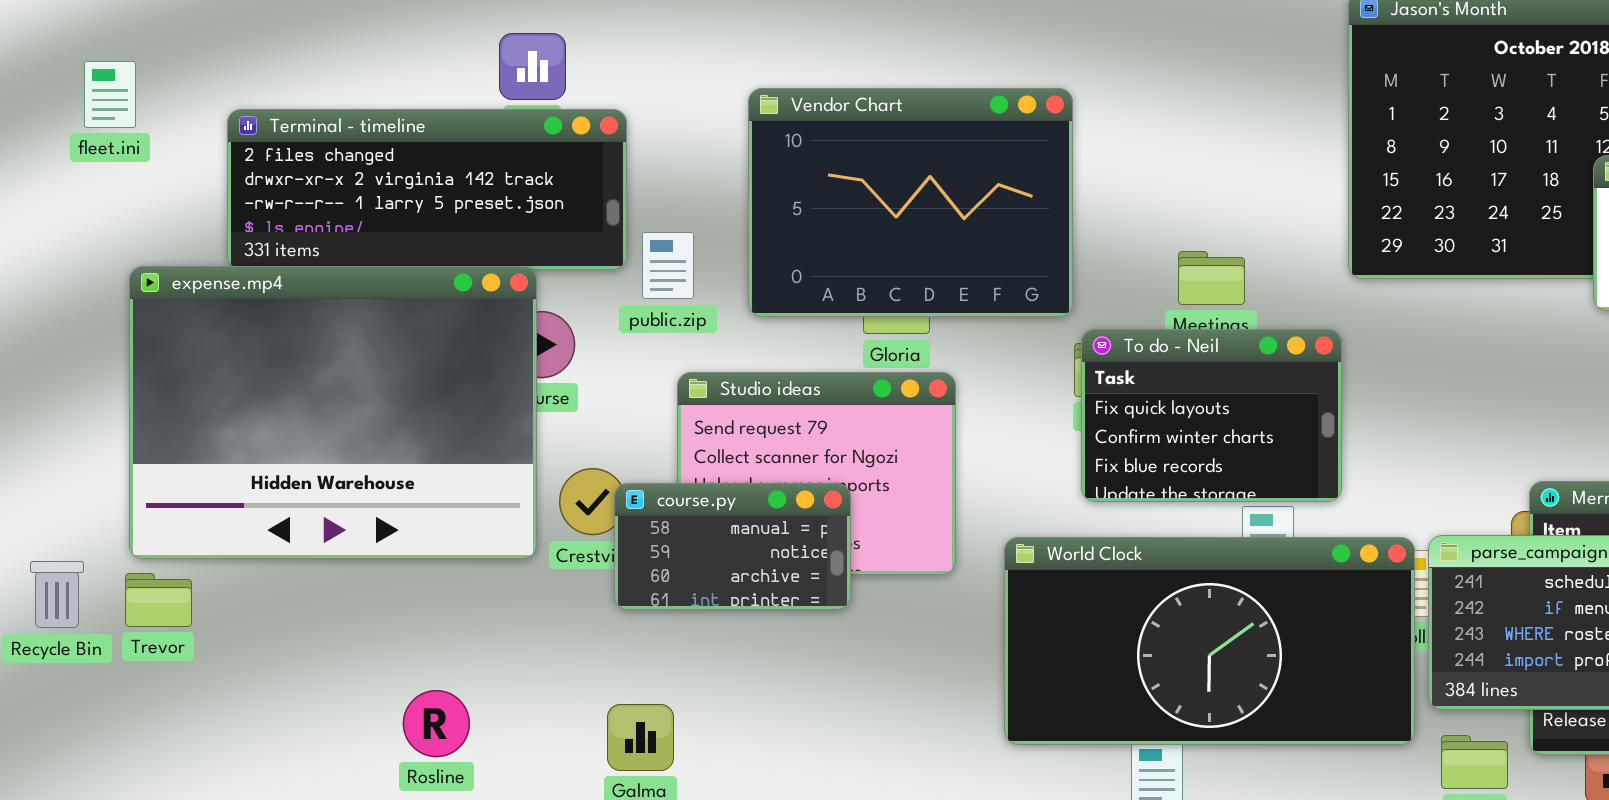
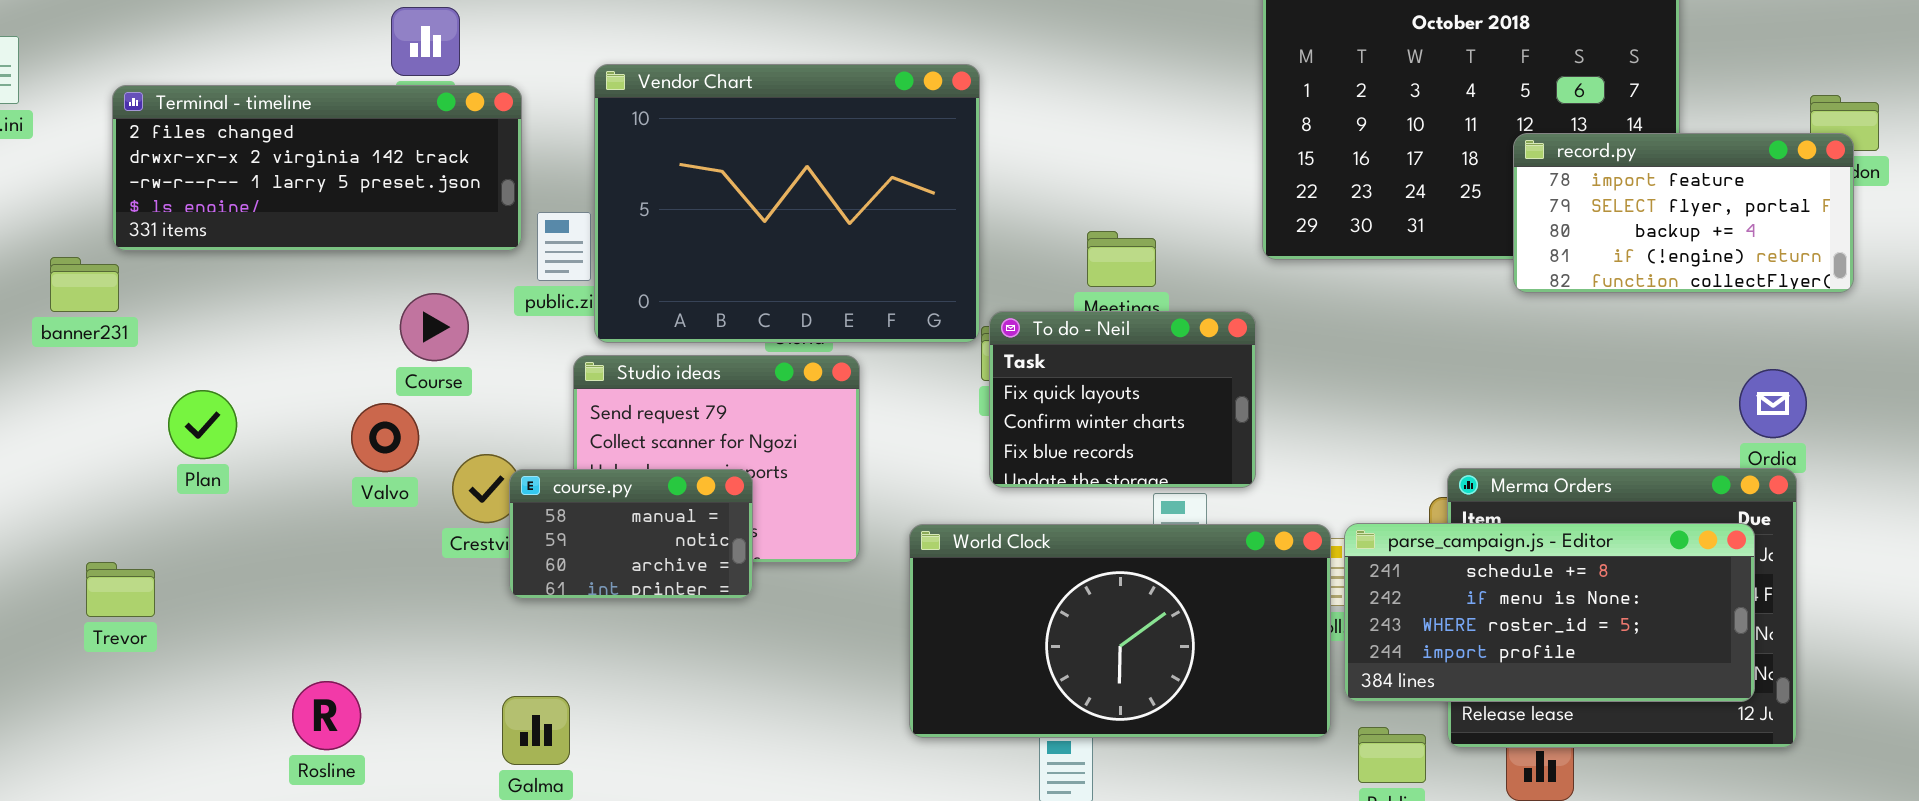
Vendor Chart: [748,88,1073,317] -> [594,64,980,343], resized
expense.mp4: [129,266,537,559] -> none, closed
Trevor: [125,573,192,627] -> [86,562,155,617], moved

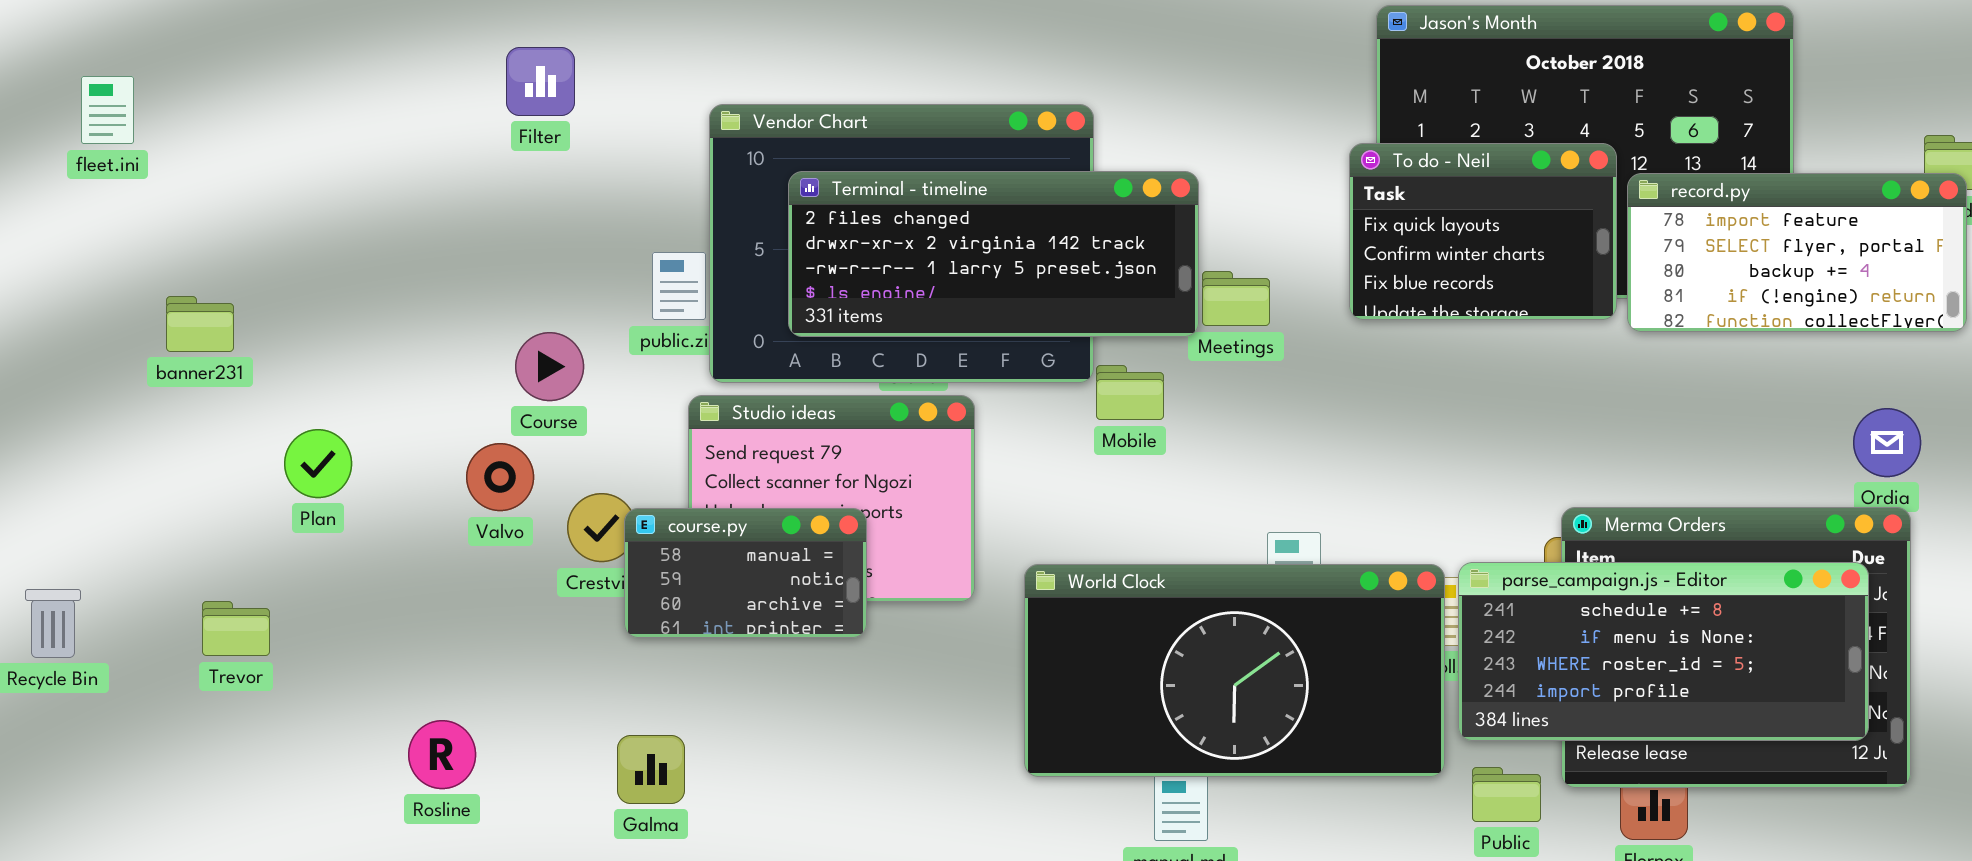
Terminal - timeline: [112,85,522,251] -> [788,171,1199,337], moved
To do - Neil: [989,311,1256,488] -> [1349,143,1617,320], moved

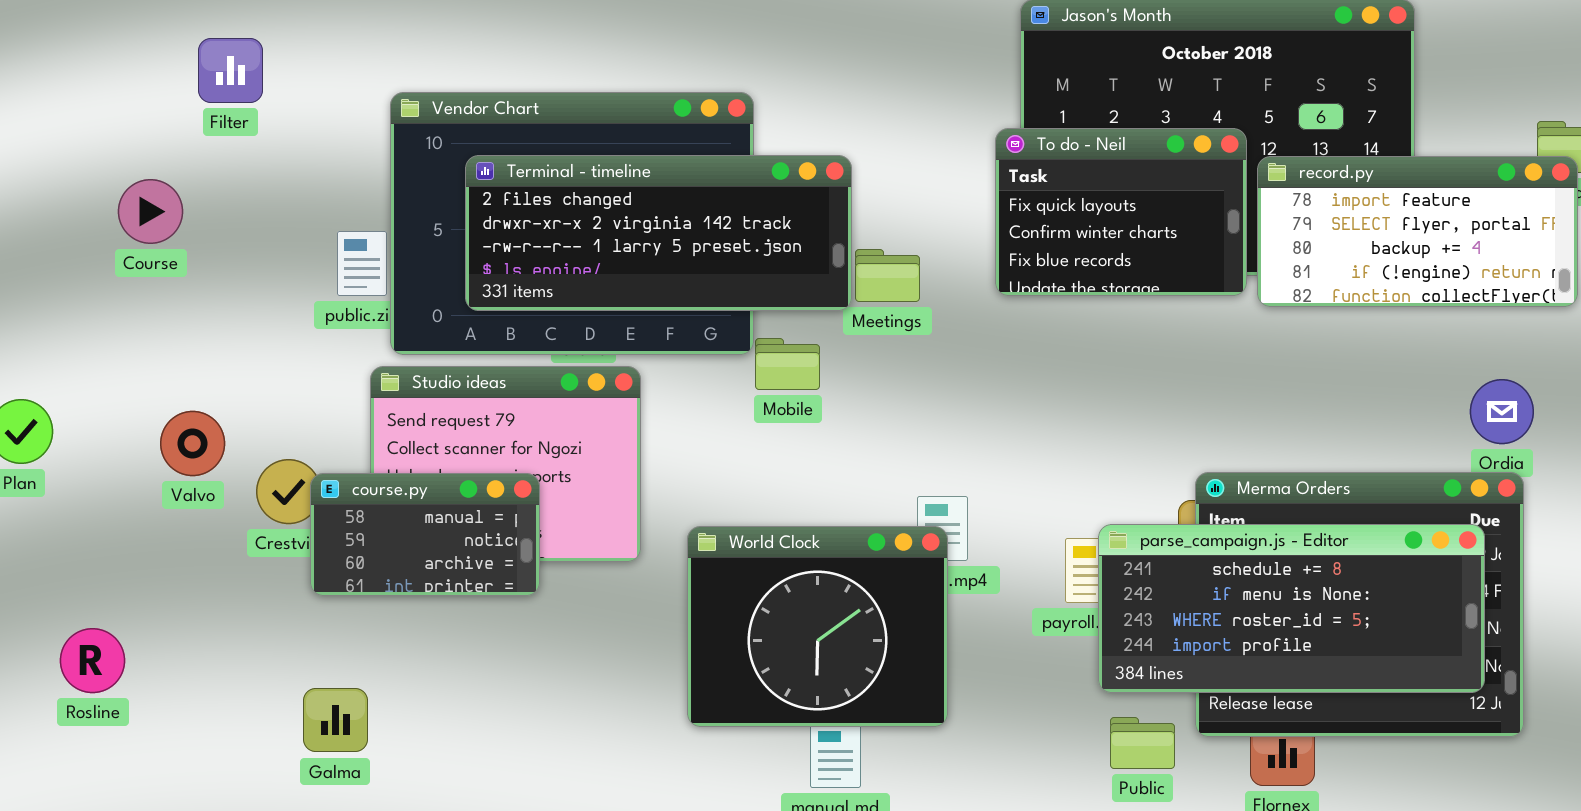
Course: [515,332,584,401] -> [118,179,183,244], moved
World Clock: [1024,564,1445,777] -> [687,526,948,727], resized
Rosline: [408,720,476,789] -> [60,628,125,693], moved

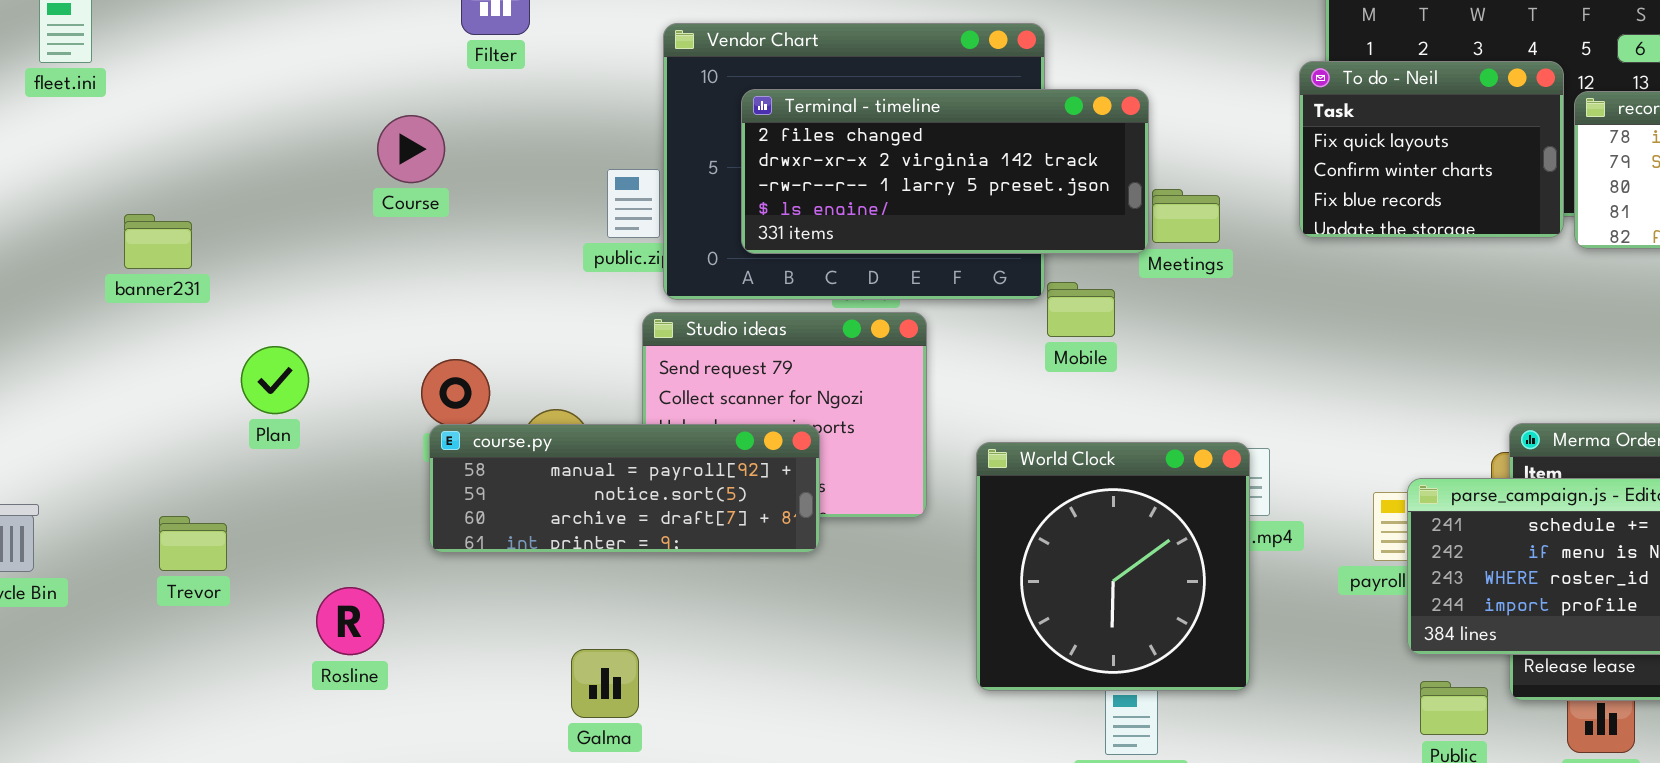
course.py: [310,473,540,596] -> [429,424,820,553], resized
World Clock: [687,526,948,727] -> [976,442,1250,691], resized

